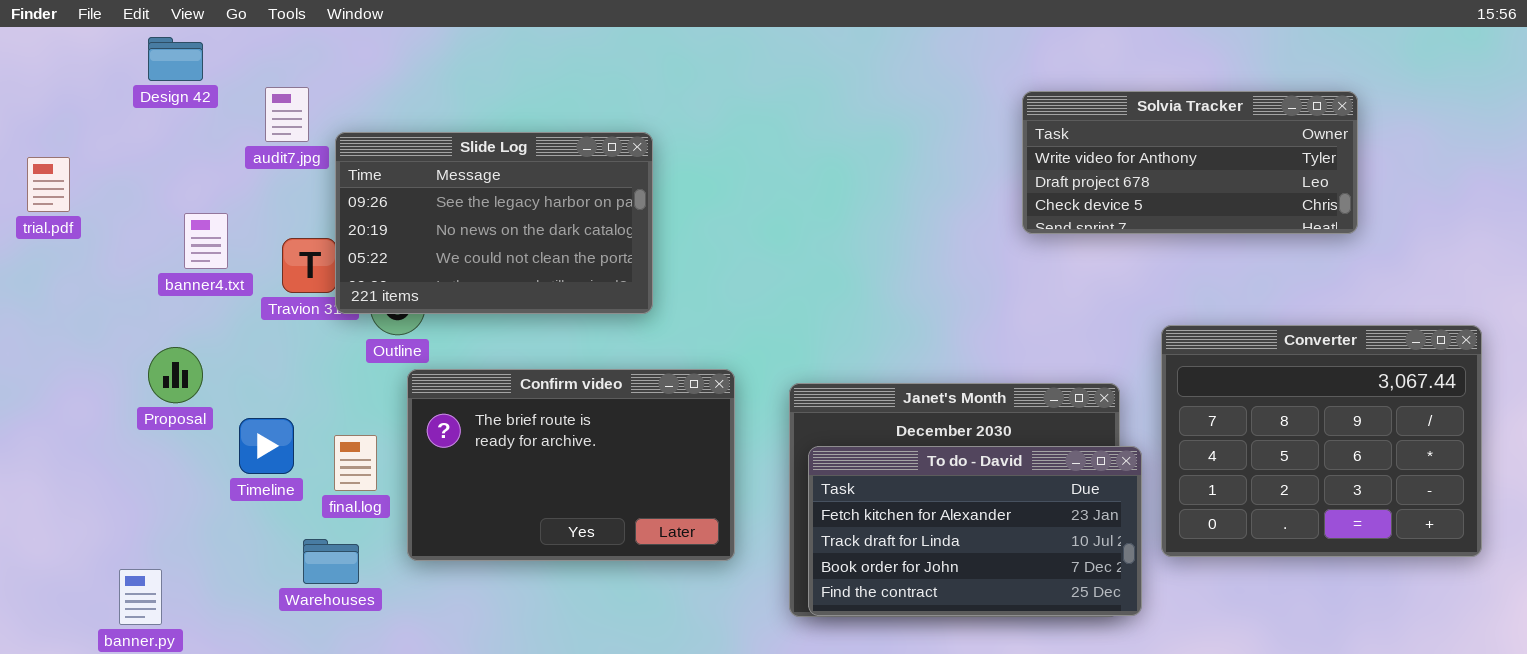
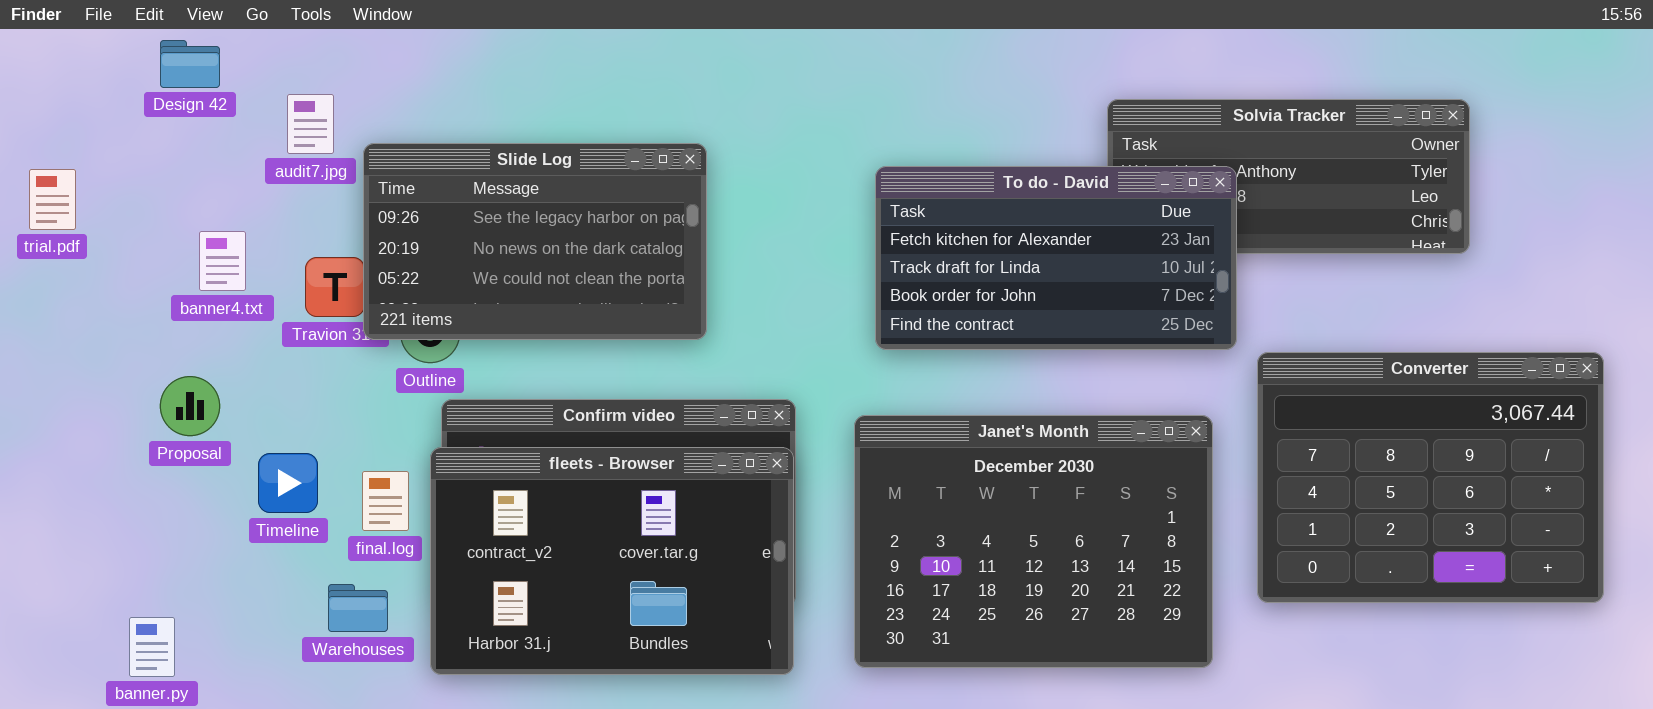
fleets - Browser: none -> [430,447,794,675], opened
To do - David: [808,446,1142,616] -> [875,166,1237,350], moved

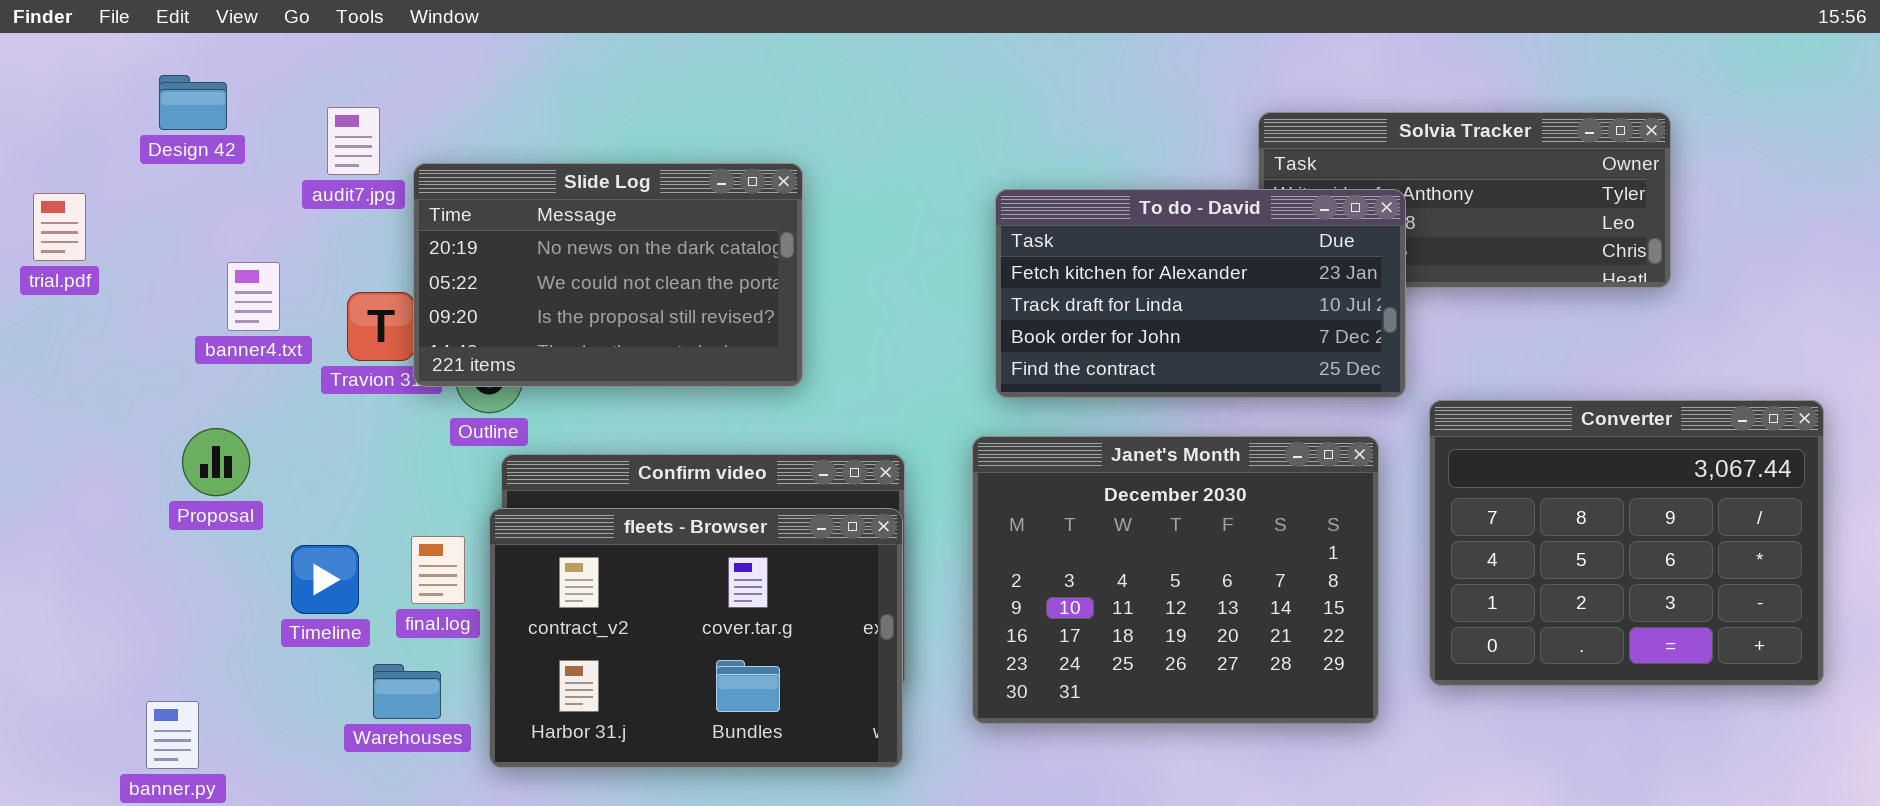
Design 42: [160,40,220,88] -> [159,75,227,130], moved
Slide Log: [363,143,707,340] -> [413,163,803,387], scrolled down 1 row
Janet's Month: [854,415,1213,668] -> [972,436,1379,724], moved
Timeline: [258,453,318,513] -> [291,545,359,614], moved

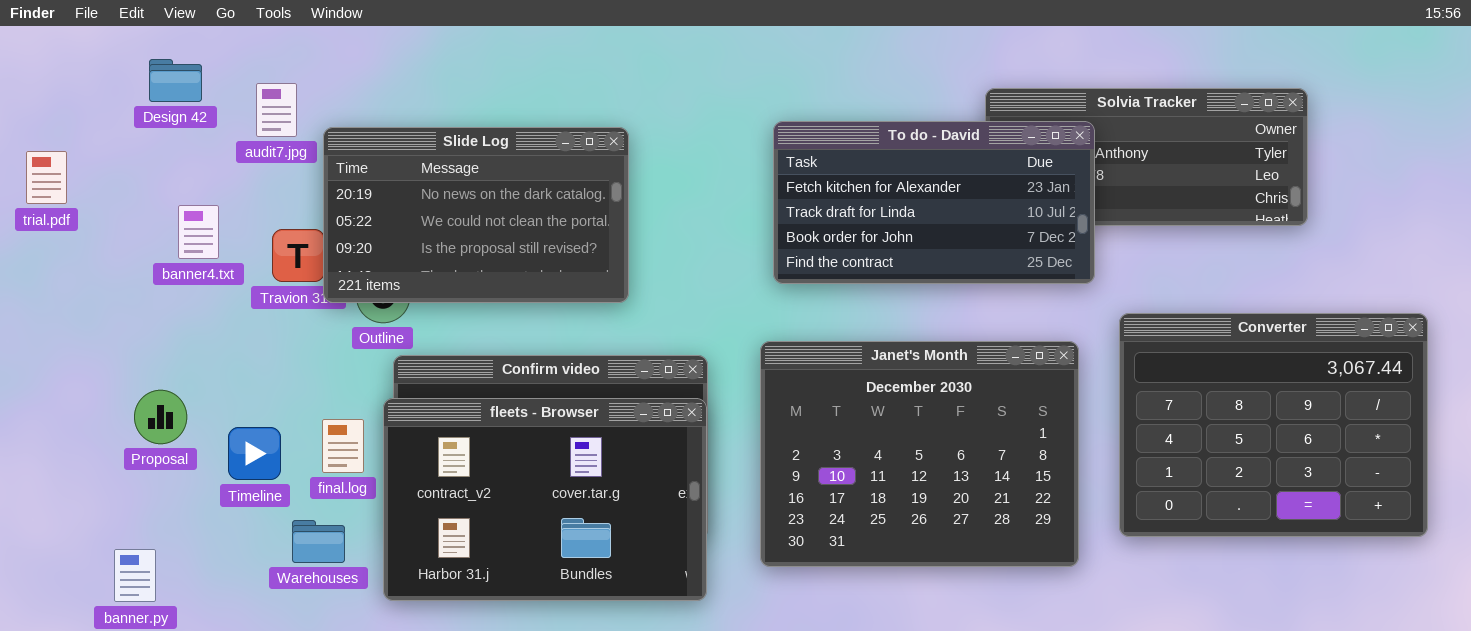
Design 42: [159,75,227,130] -> [149,59,202,102], moved
To do - David: [995,189,1406,398] -> [773,121,1095,284], moved
Proposal: [182,428,250,496] -> [134,390,187,444], moved

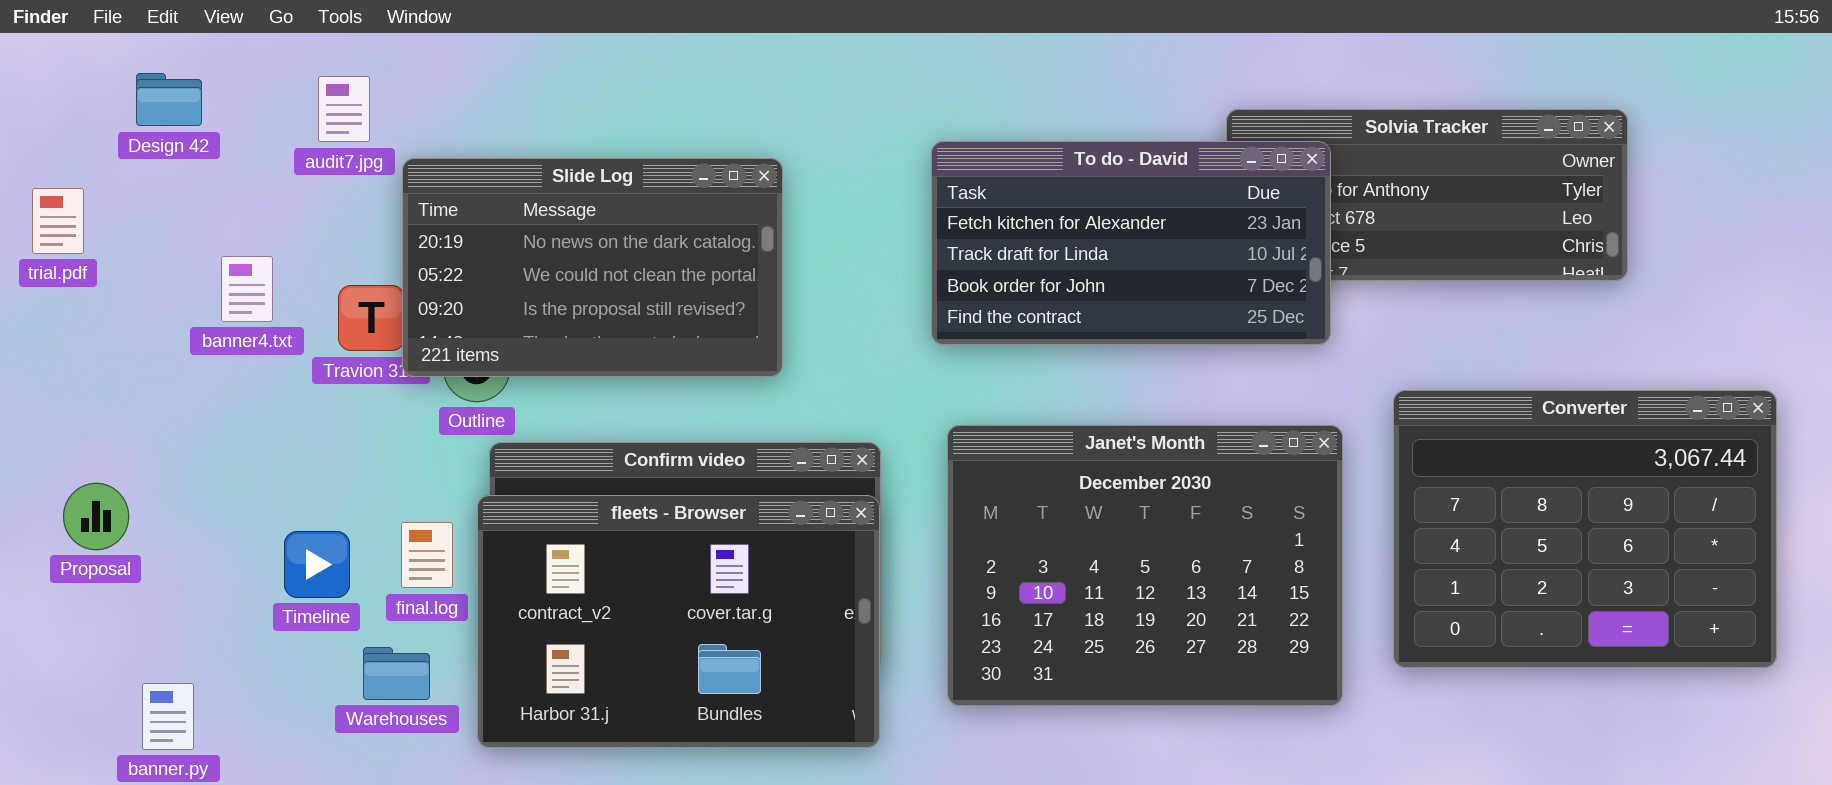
Design 42: [149,59,202,102] -> [136,73,202,126], moved
audit7.jpg: [256,83,297,137] -> [318,76,370,142], moved
To do - David: [773,121,1095,284] -> [931,141,1331,345], moved
Proposal: [134,390,187,444] -> [63,483,129,550], moved

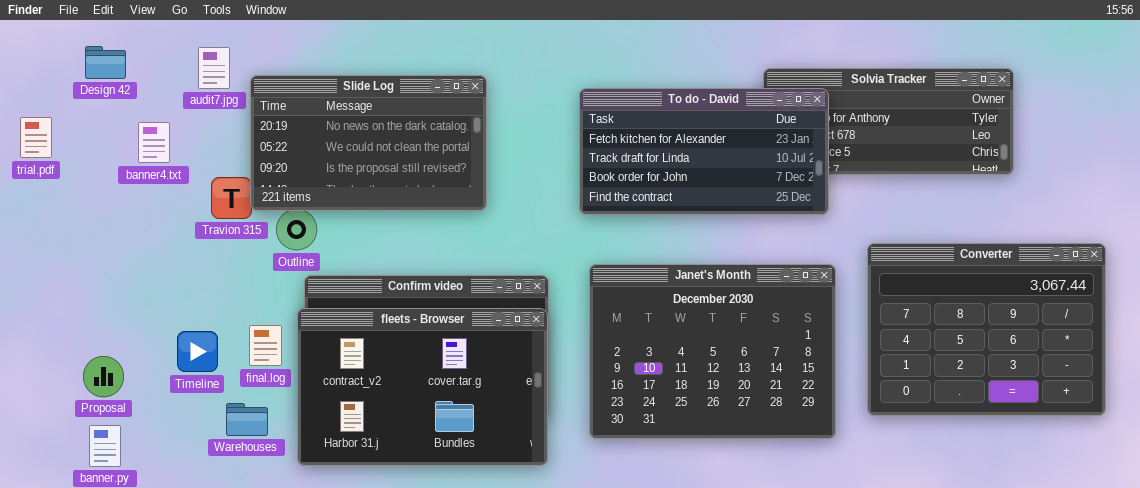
Slide Log: [402,158,783,377] -> [250,75,487,211], moved
banner4.txt: [221,256,273,322] -> [138,122,170,163], moved
Proposal: [63,483,129,550] -> [83,356,124,397], moved

